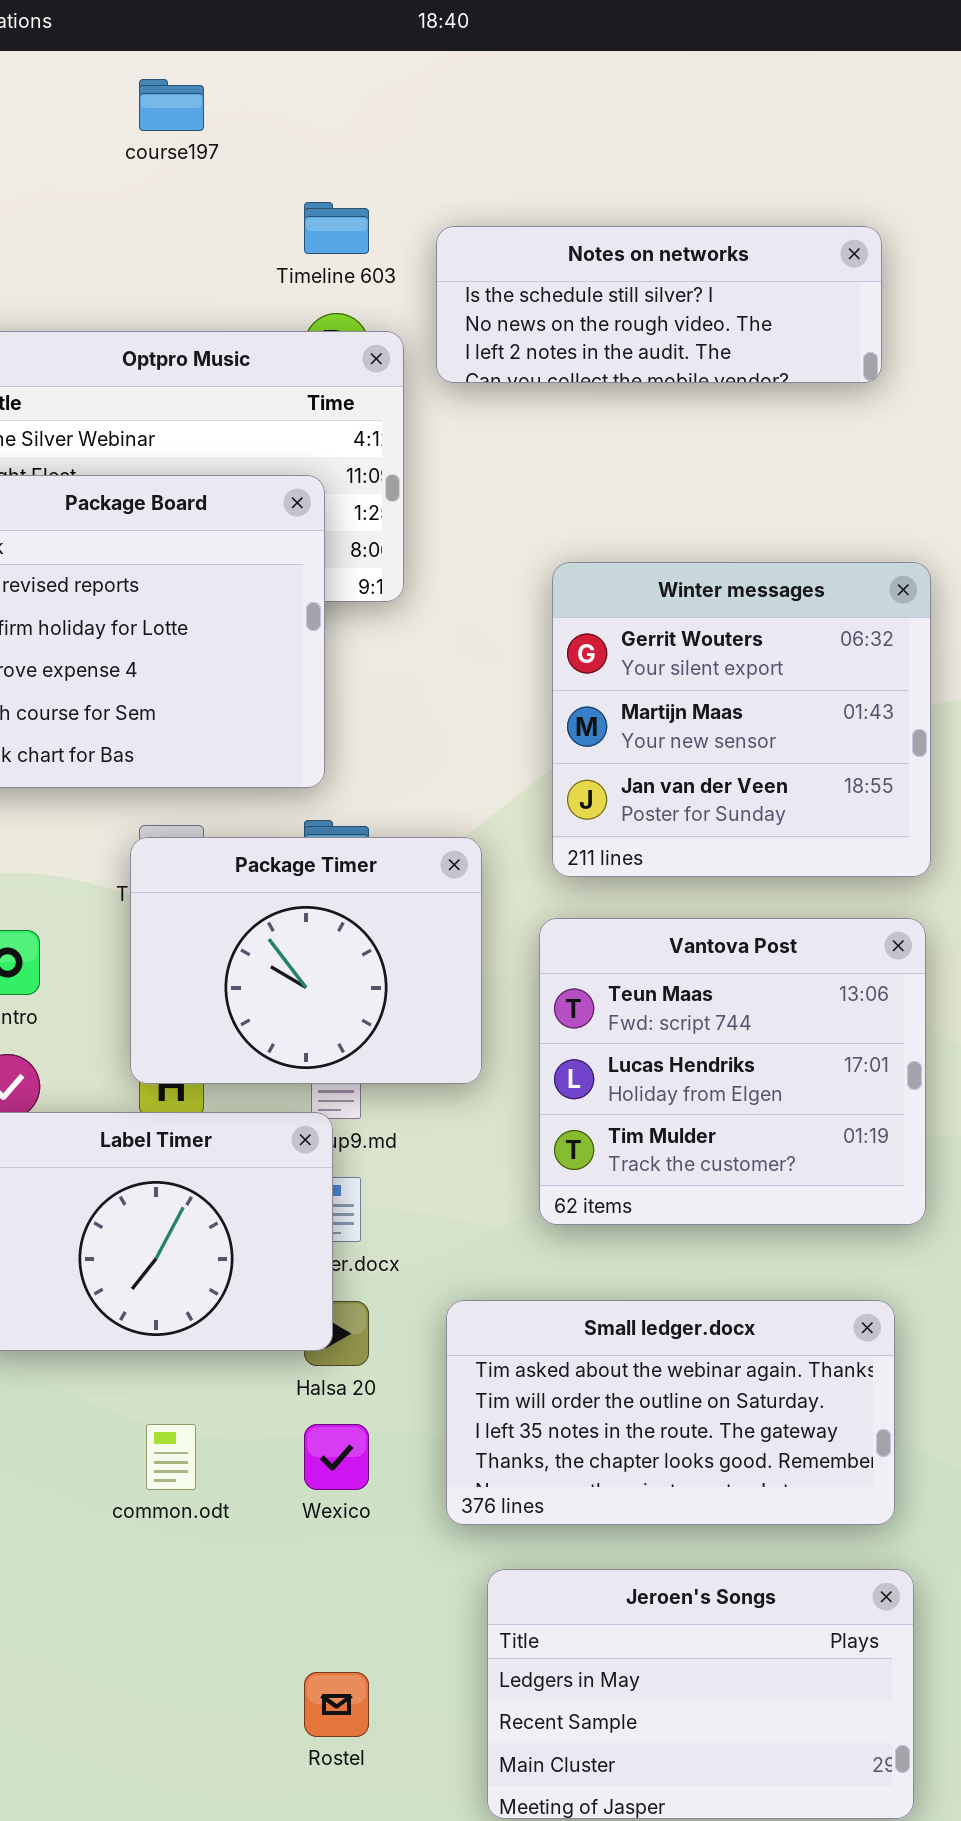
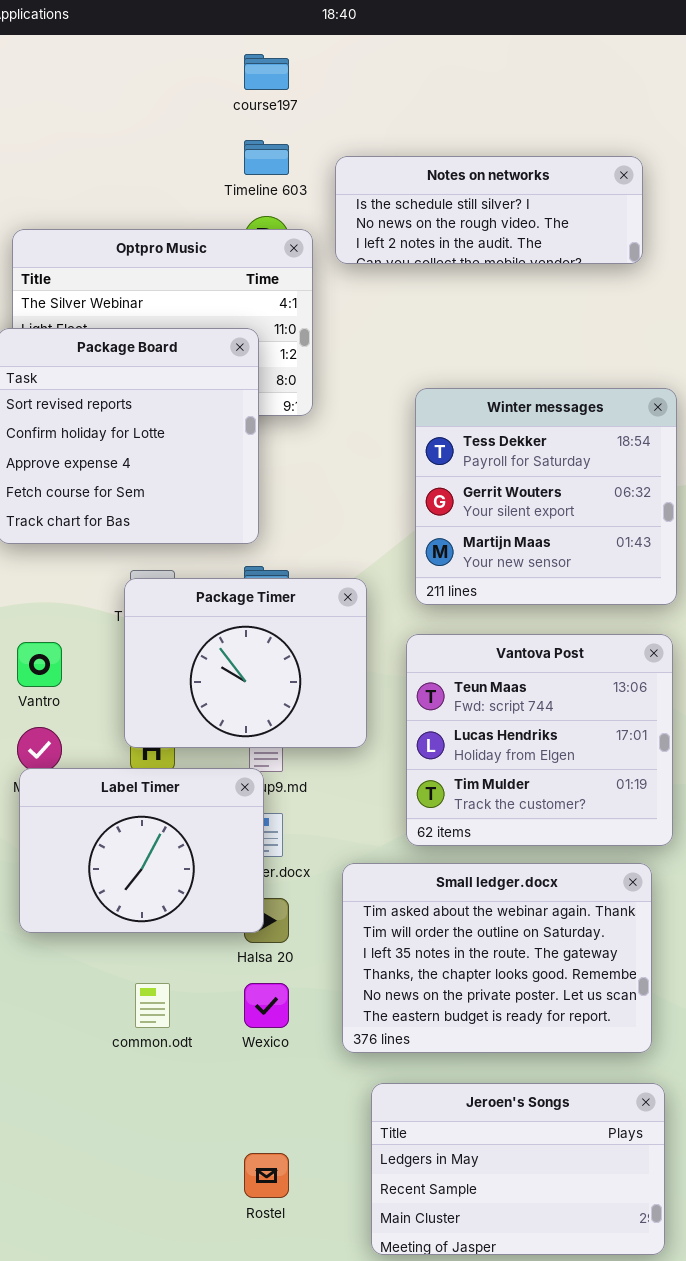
course197: [139,79,204,131] -> [244,54,289,90], moved
Winter messages: [552,562,931,877] -> [415,388,677,605], scrolled up 1 row
Small ledger.docx: [446,1300,895,1525] -> [342,863,652,1053], resized

